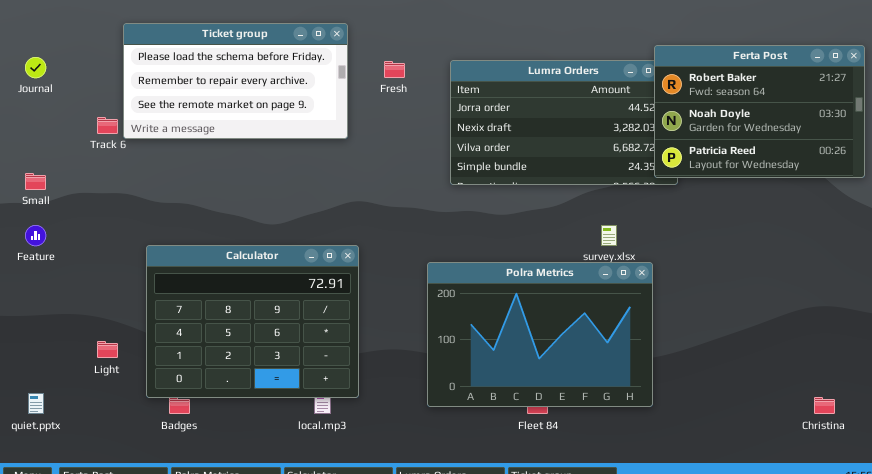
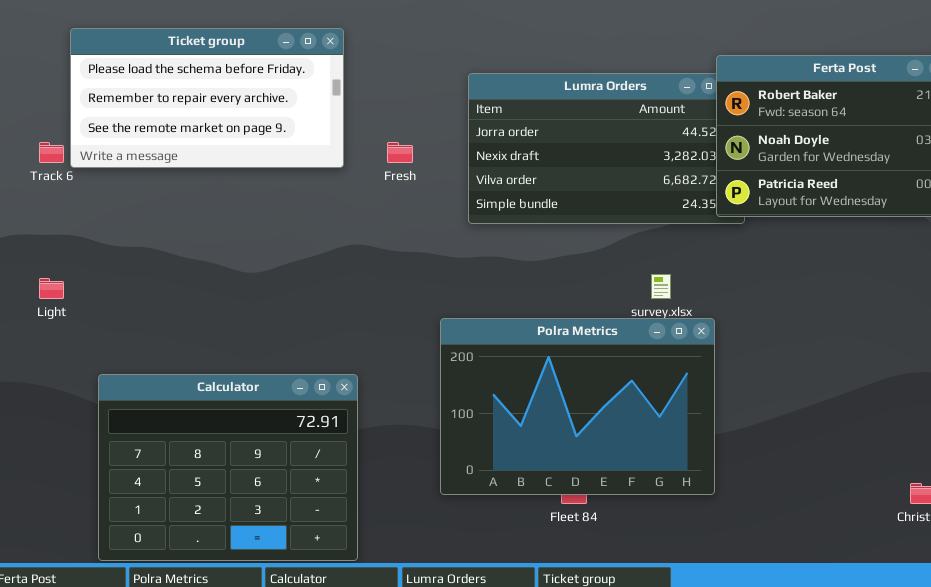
Fresh: [384,61,405,78] -> [387,142,413,163], moved
Calculator: [146,245,359,398] -> [98,374,358,561], moved
Light: [97,341,118,358] -> [39,278,64,299], moved

